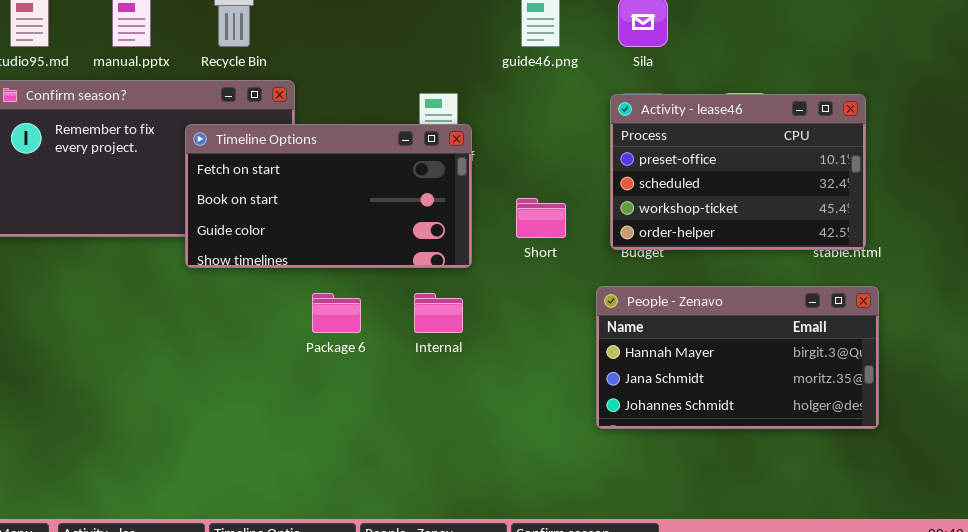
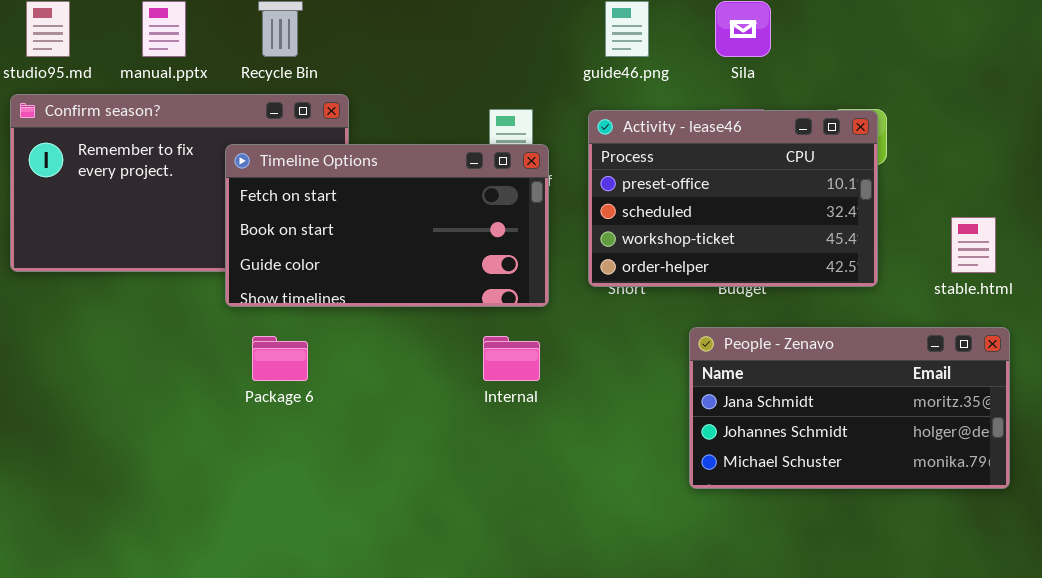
Activity - lease46: [610,94,866,250] -> [588,110,878,287], moved
People - Zenavo: [596,286,879,429] -> [689,327,1010,489], scrolled down 1 row
Package 6: [312,293,361,333] -> [252,336,308,381], moved

